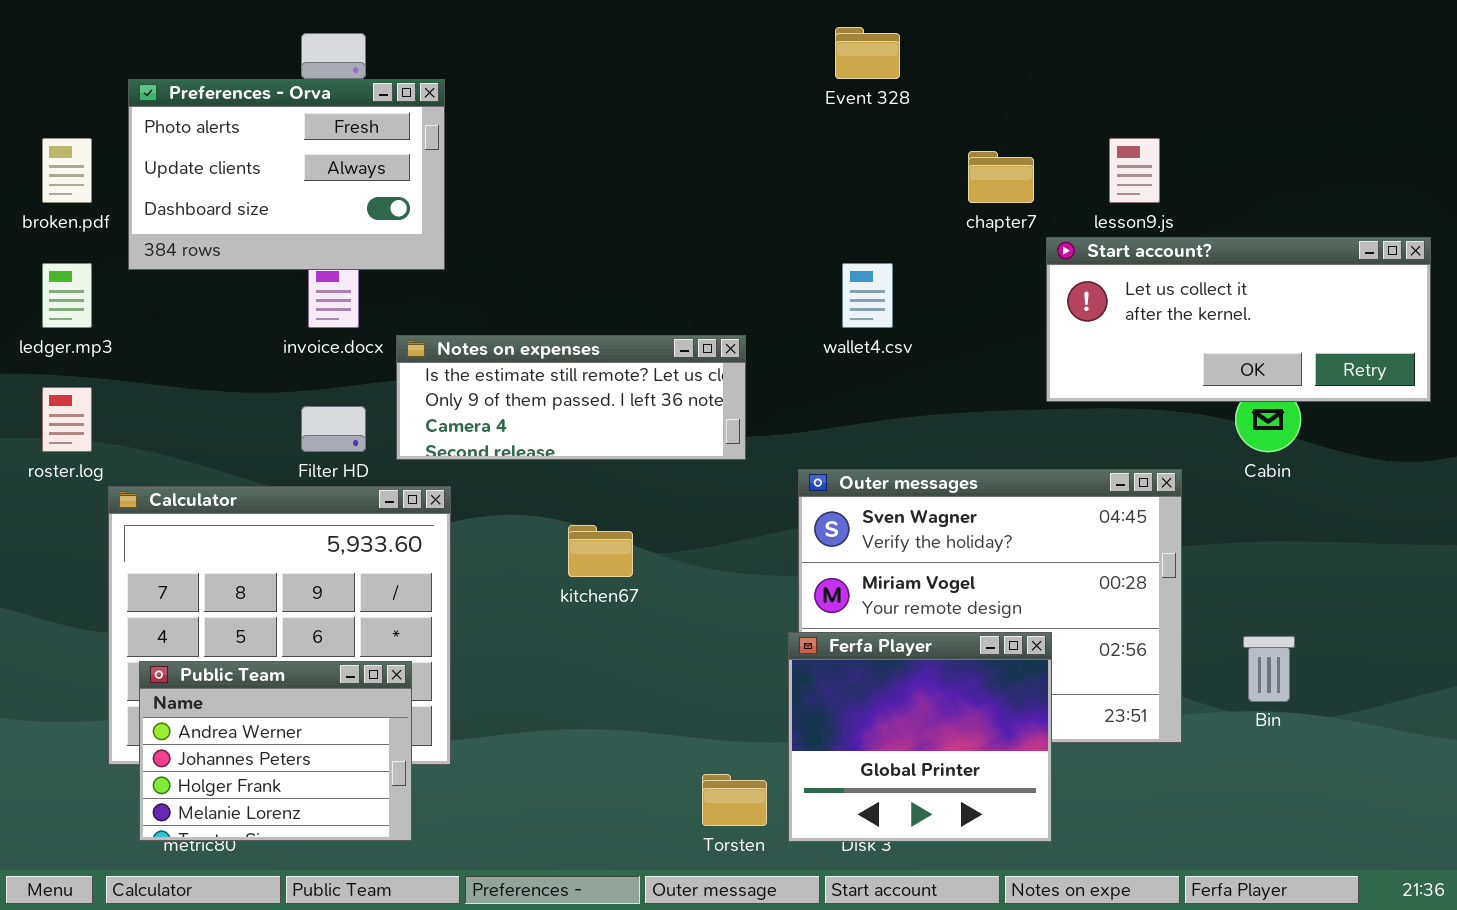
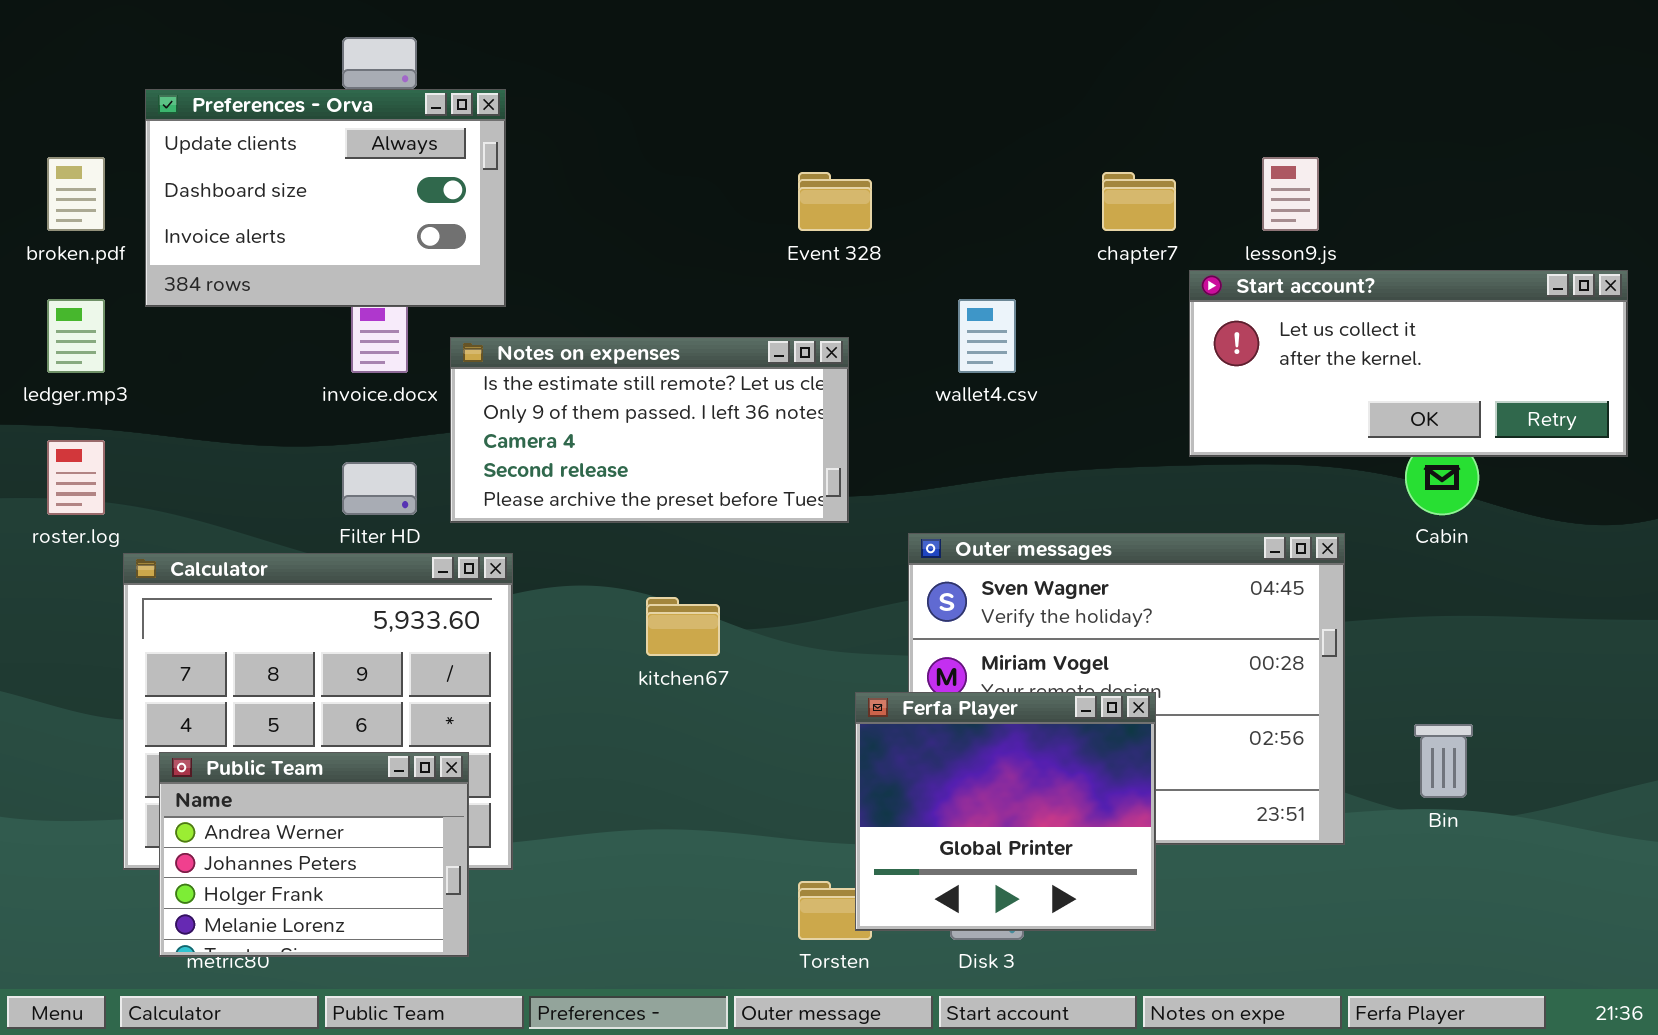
Event 328: [835,27,900,79] -> [798,172,872,231], moved
Preferences - Orva: [128,79,445,270] -> [145,89,506,307], scrolled down 1 row
Notes on expenses: [396,335,746,460] -> [450,337,849,523], resized
Ferfa Player: [788,632,1052,842] -> [855,692,1156,931], moved

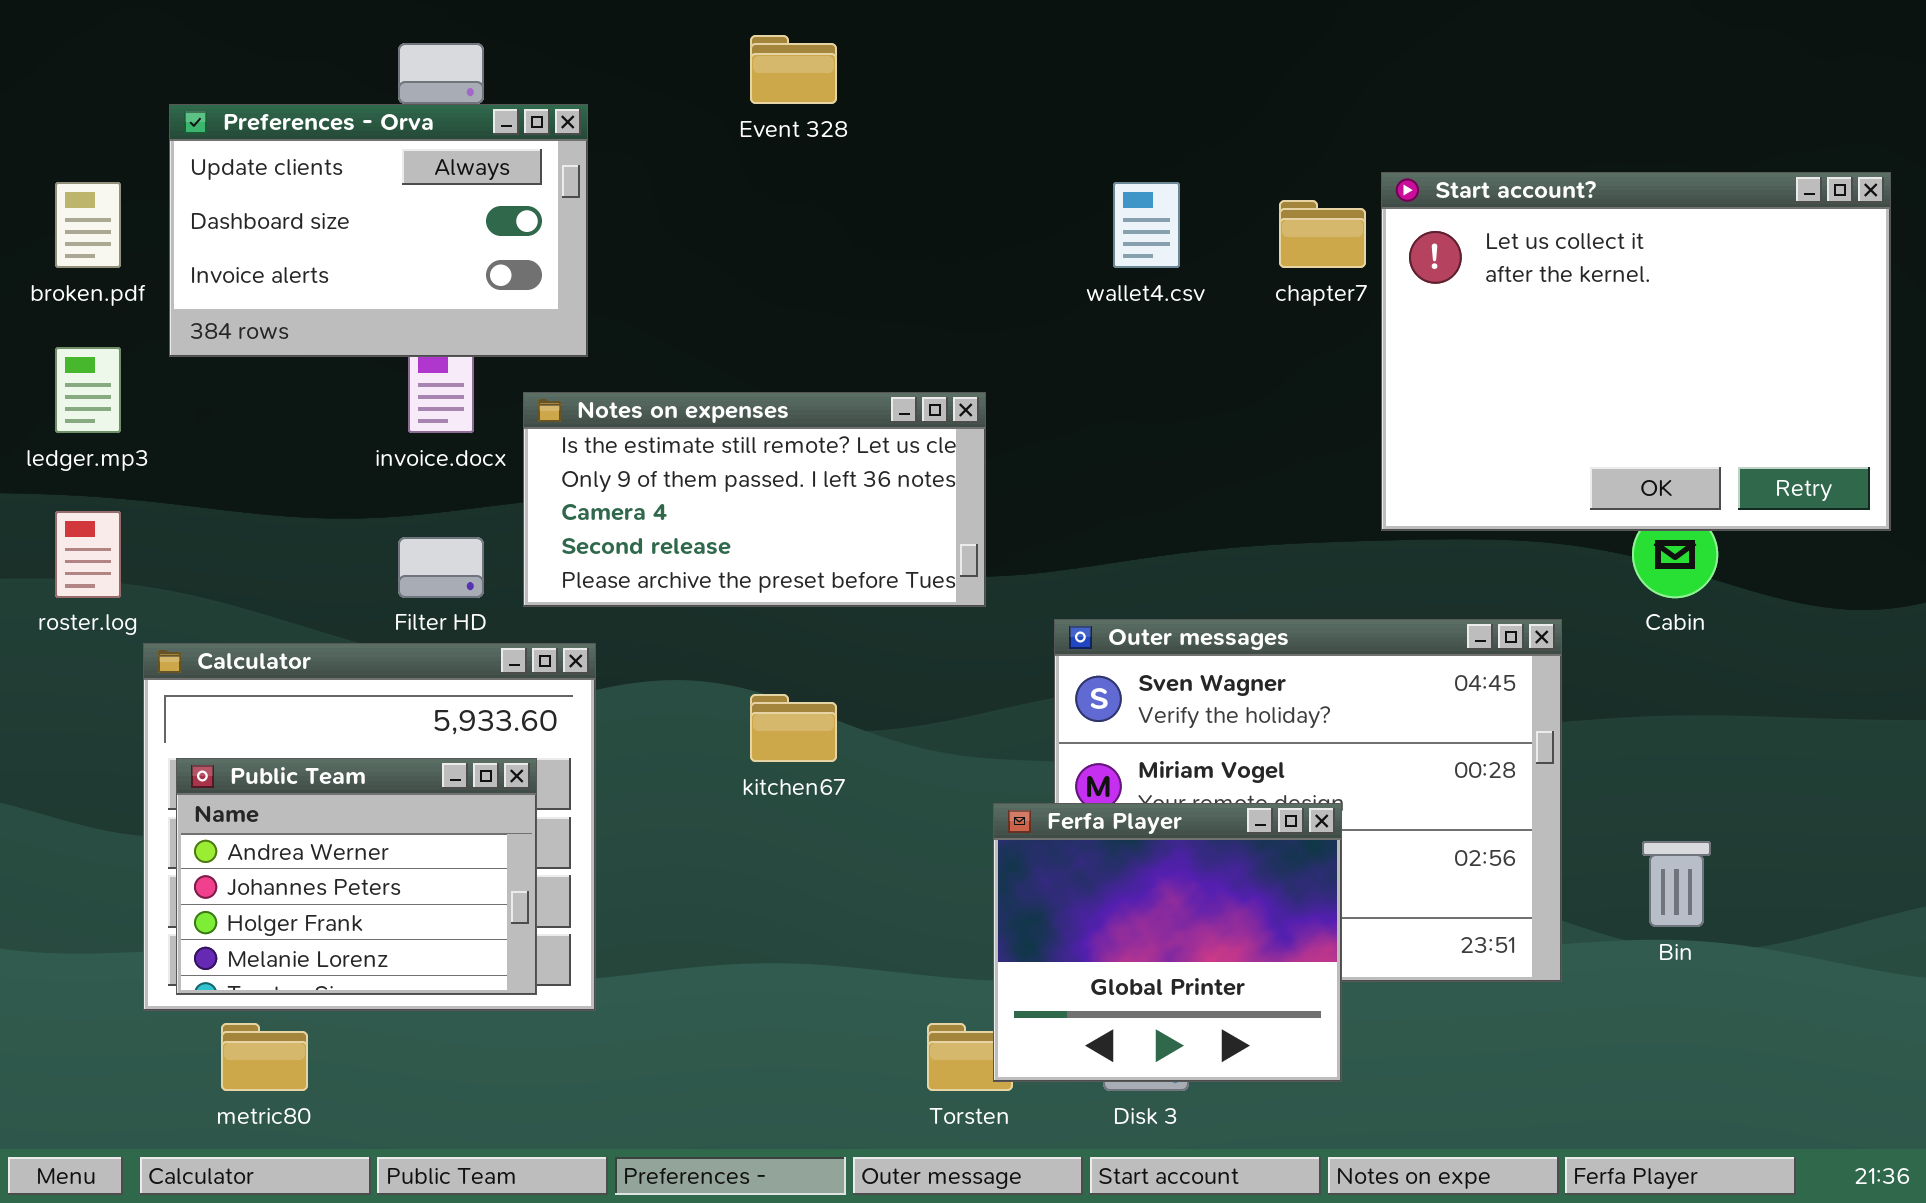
Event 328: [798,172,872,231] -> [750,35,837,104], moved
Start account?: [1189,270,1628,457] -> [1381,172,1891,531], resized
wallet4.csv: [958,299,1016,373] -> [1113,182,1180,268], moved
Public Team: [159,752,469,957] -> [176,758,537,995], moved

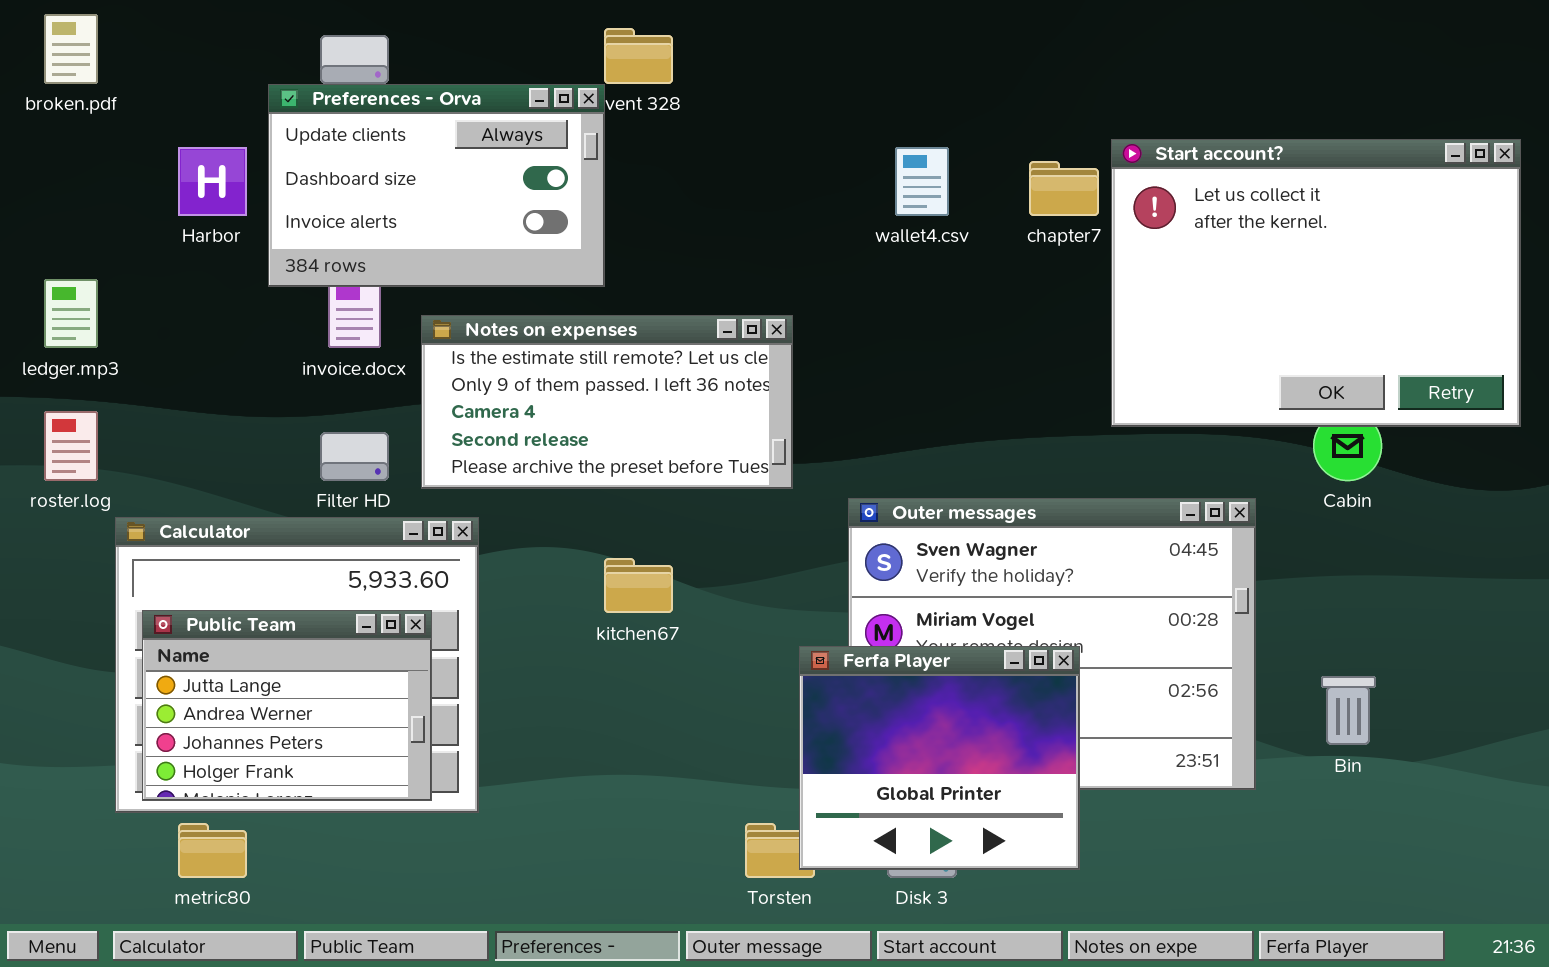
Preferences - Orva: [169,104,588,357] -> [268,84,605,287], moved
broken.pdf: [55,182,121,268] -> [44,14,98,84], moved
Public Team: [176,758,537,995] -> [142,610,432,801], scrolled up 1 row

